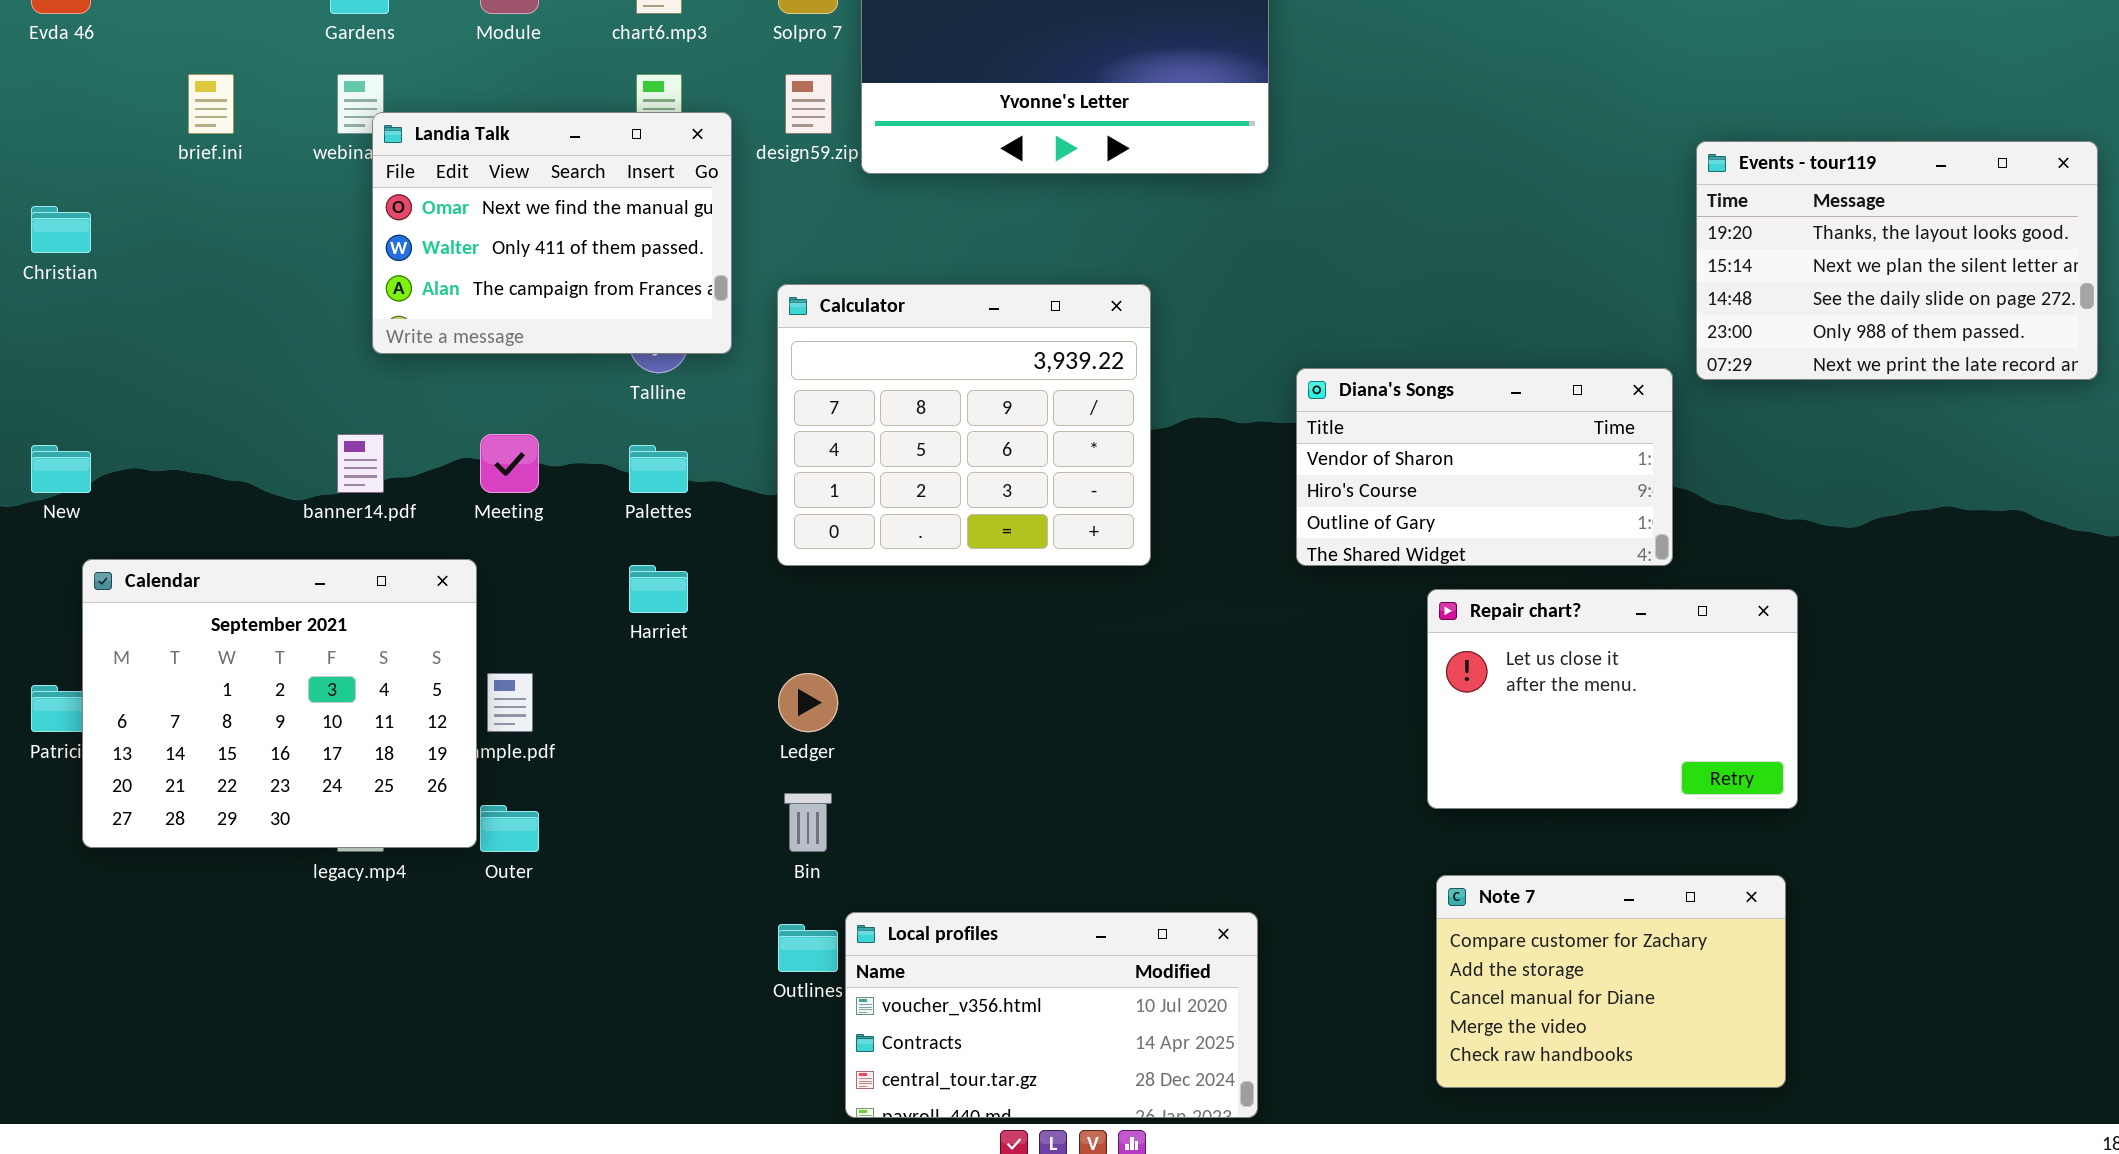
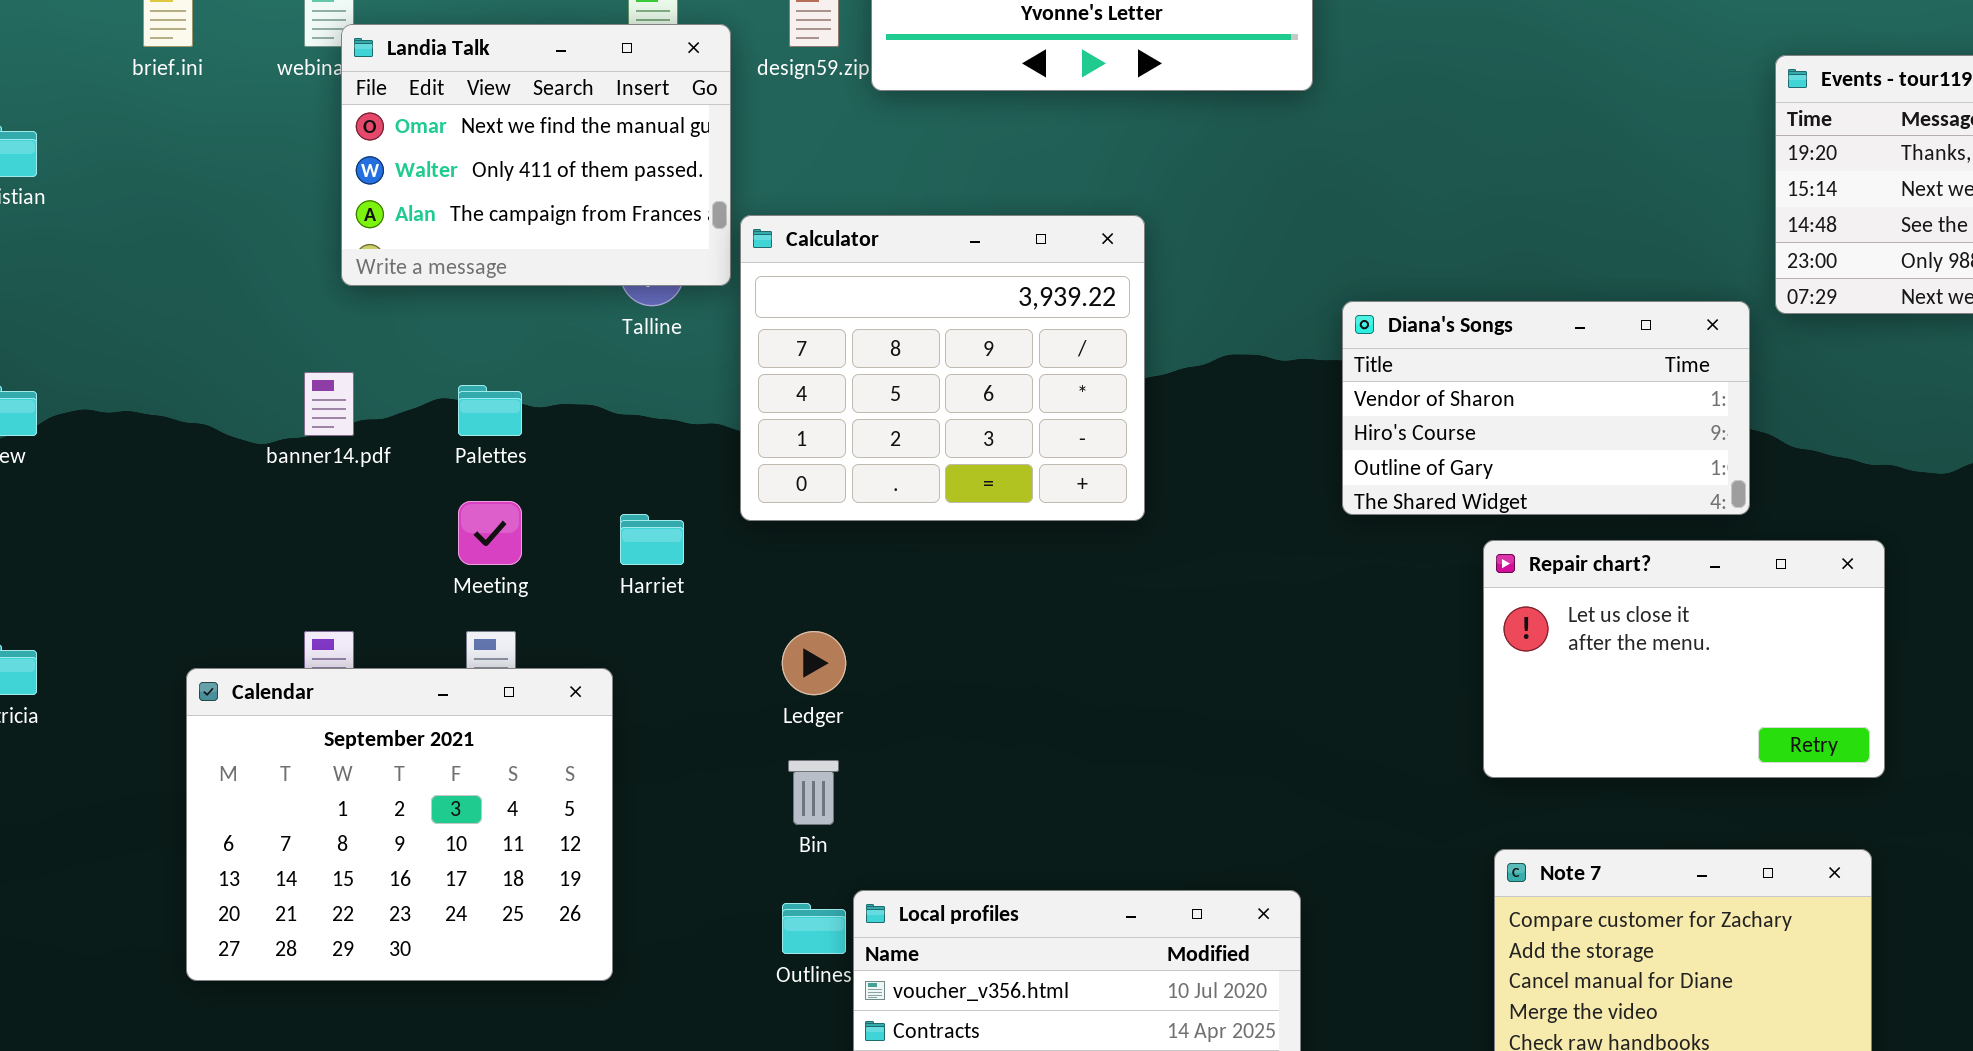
Calculator: [777,284,1151,566] -> [740,215,1145,521], moved
Meeting: [480,434,539,493] -> [458,501,522,565], moved
Palettes: [629,445,688,493] -> [458,385,522,436], moved
Calendar: [82,559,477,848] -> [186,668,613,981], moved

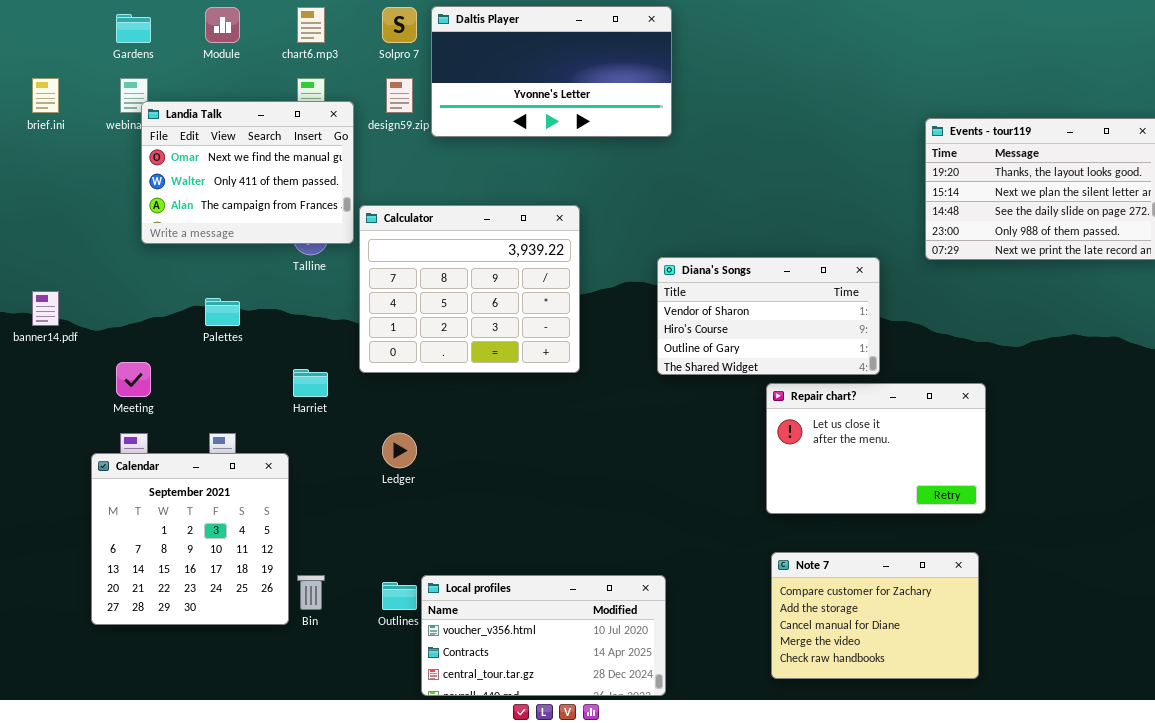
Diana's Songs: [1342,301,1750,515] -> [657,257,880,375], moved
banner14.pdf: [304,372,354,436] -> [32,291,59,326], moved
Meeting: [458,501,522,565] -> [116,362,151,397], moved
Calendar: [186,668,613,981] -> [91,453,289,625], resized
Bin: [788,760,839,825] -> [297,575,325,610], moved

